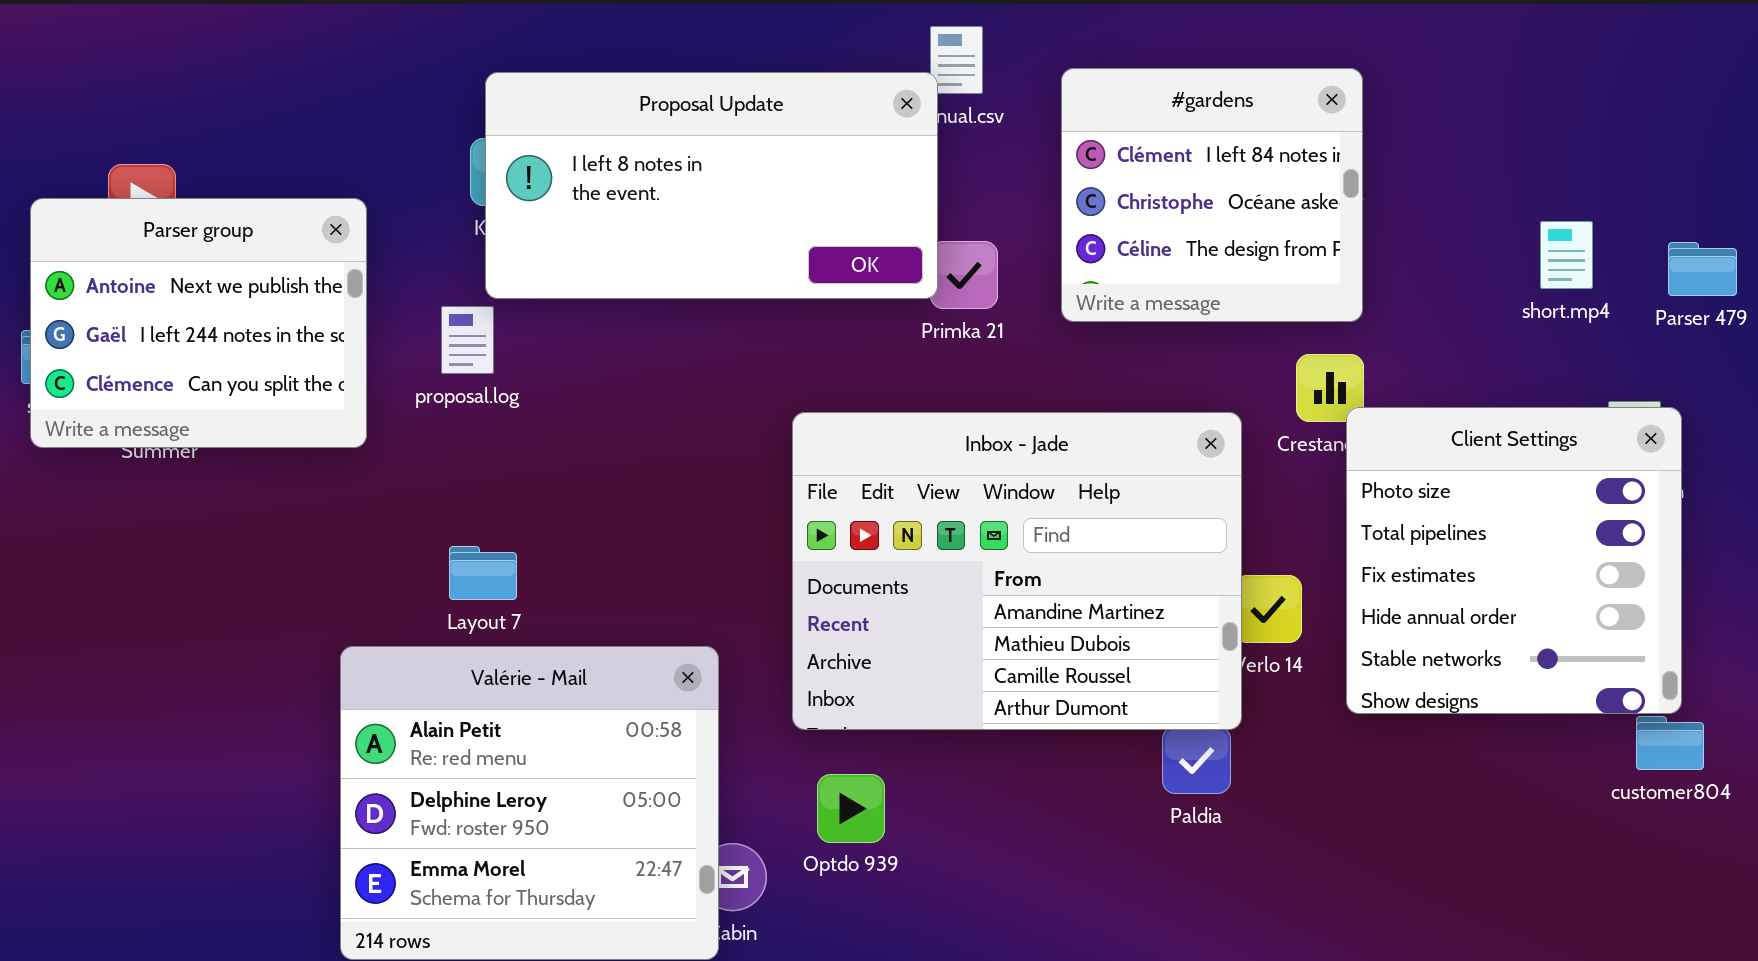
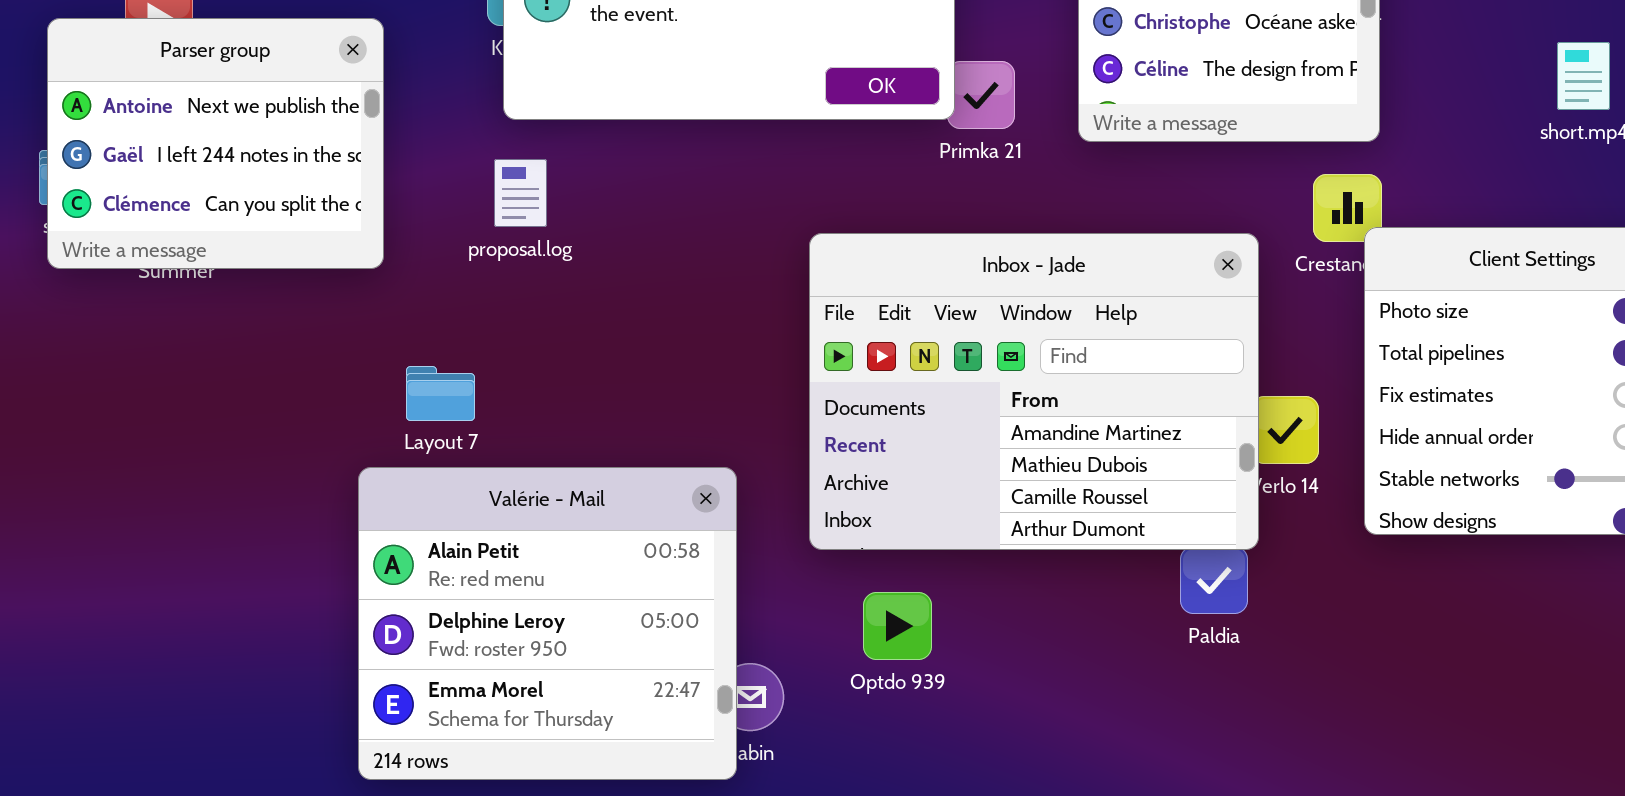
proposal.log: [441,306,494,374] -> [494,159,547,227], moved
Layout 7: [449,546,517,600] -> [406,366,475,421], moved
Optdo 939: [817,774,885,843] -> [863,592,932,660], moved

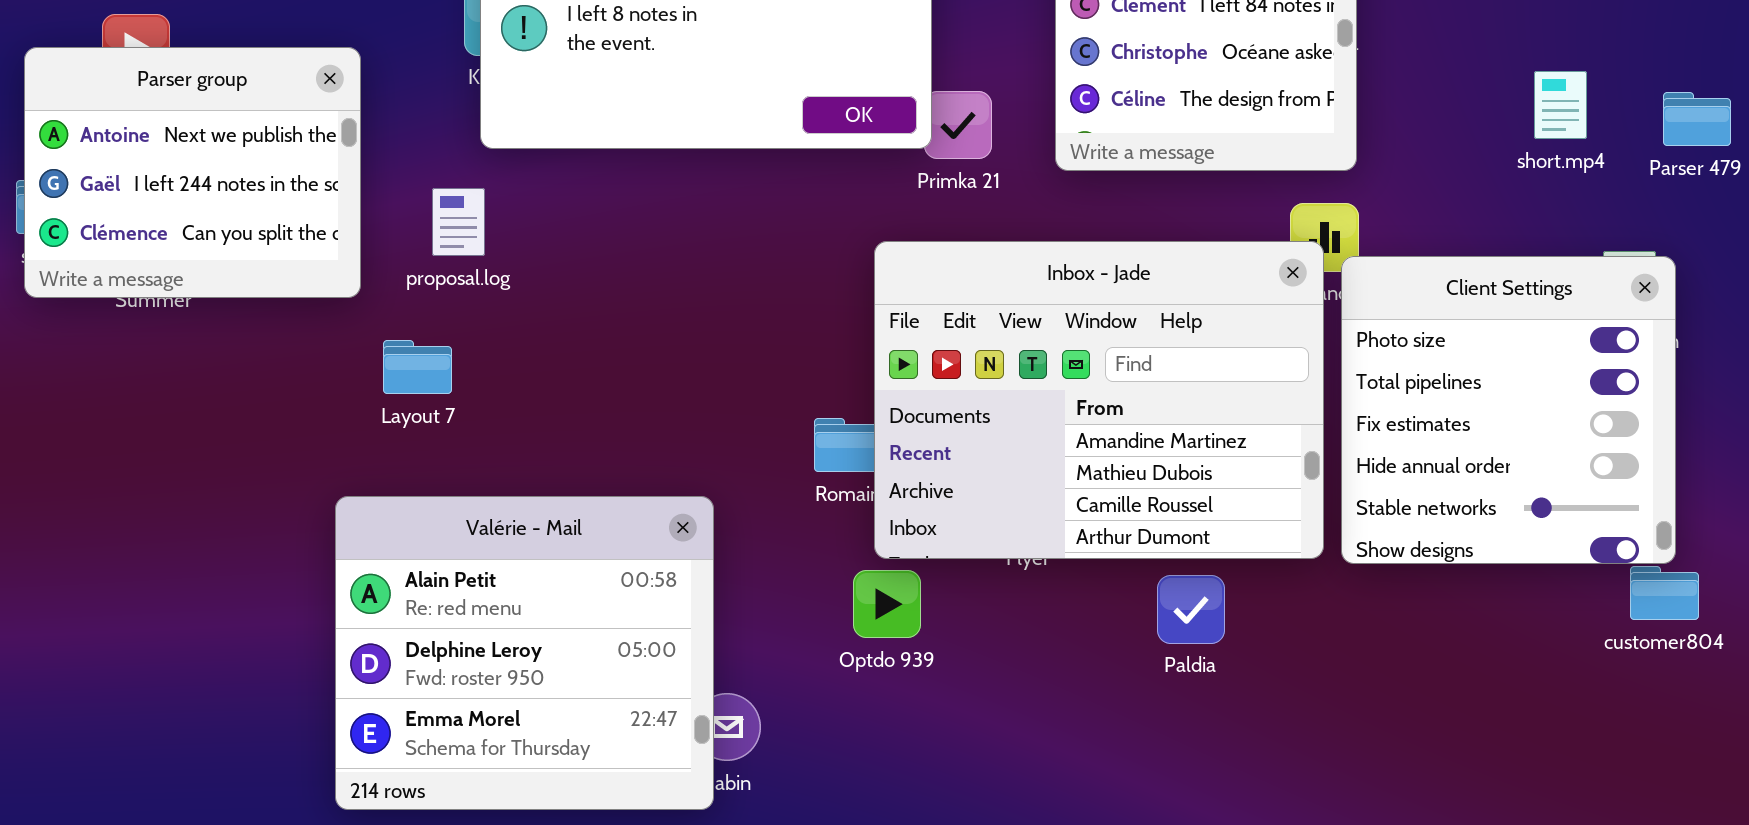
proposal.log: [494,159,547,227] -> [432,188,485,256], moved
Inbox - Jade: [809,233,1259,550] -> [874,241,1324,559], moved
Layout 7: [406,366,475,421] -> [383,340,452,394], moved
Optdo 939: [863,592,932,660] -> [853,570,921,638], moved

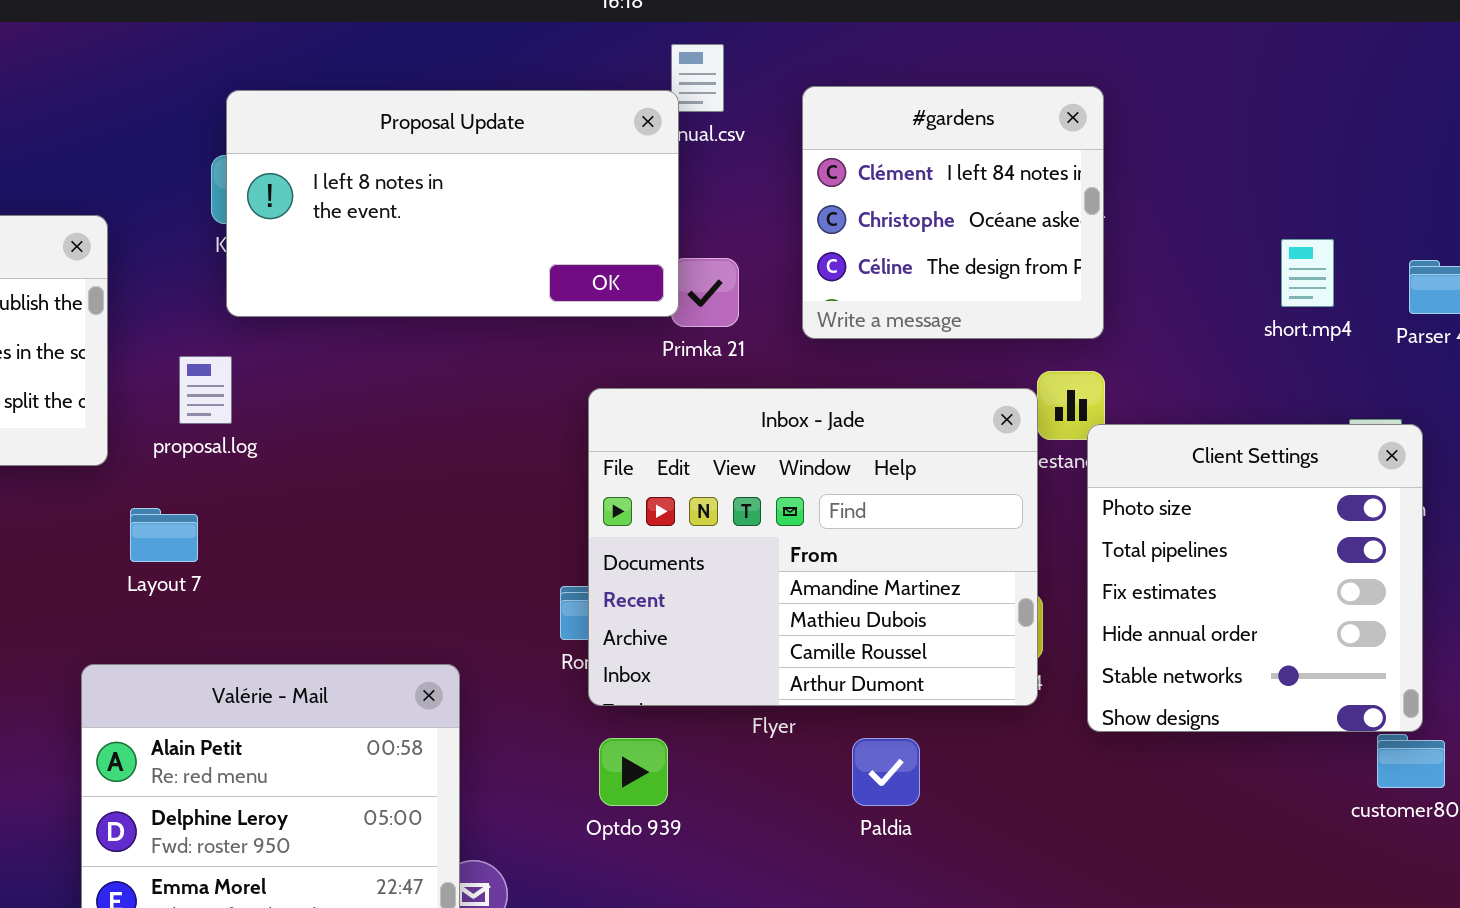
Inbox - Jade: [874,241,1324,559] -> [588,388,1038,706], moved
Paldia: [1157,575,1225,644] -> [852,738,920,806], moved

